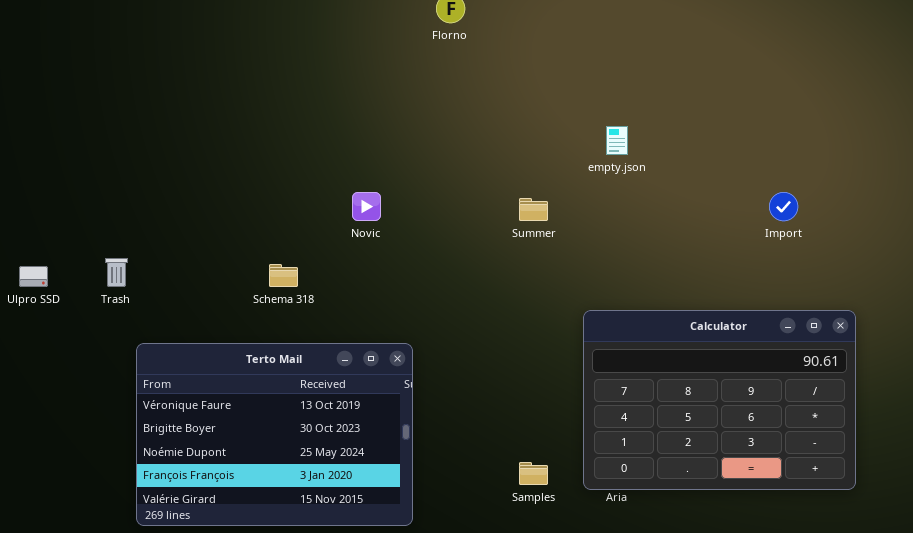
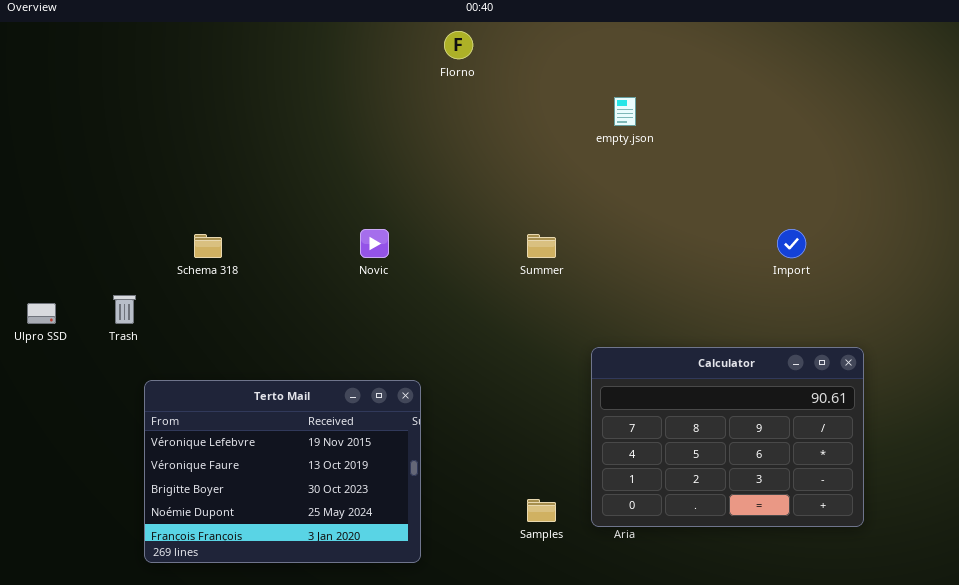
empty.json: [606,126,628,155] -> [614,97,636,126], moved
Schema 318: [269,264,298,287] -> [194,234,222,258], moved
Terto Mail: [136,343,413,526] -> [144,380,421,563], scrolled up 1 row

